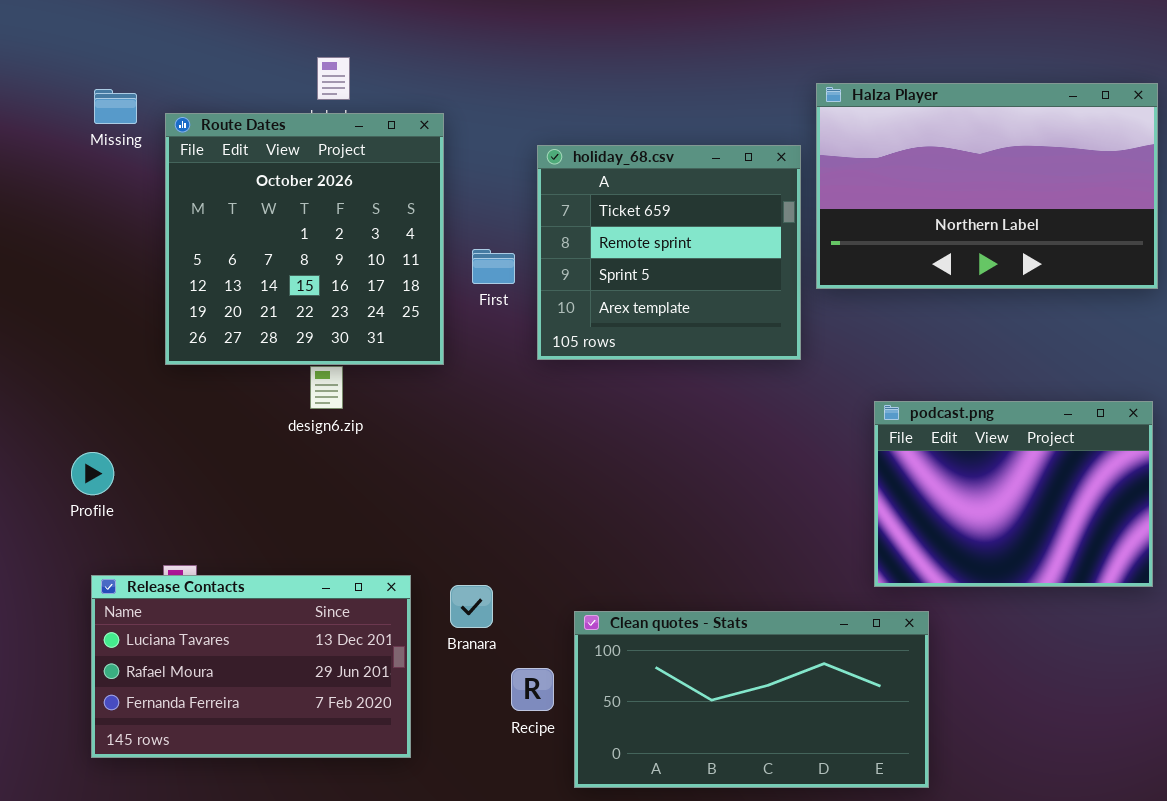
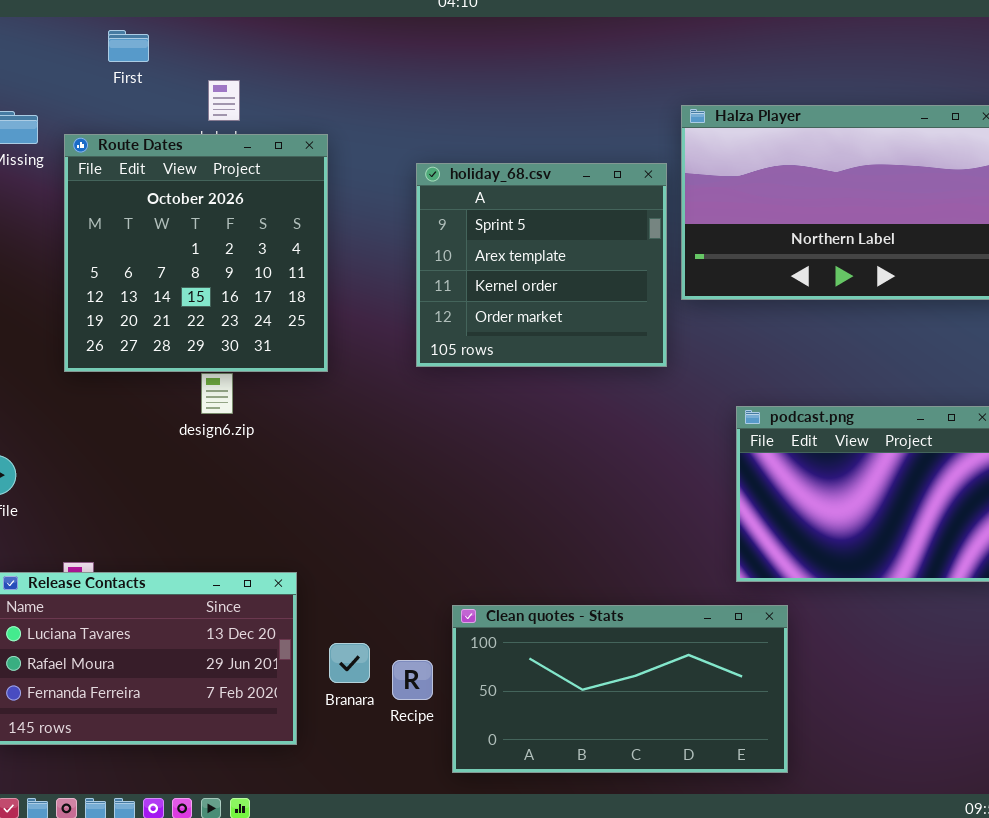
holiday_68.csv: [537,145,801,360] -> [416,163,667,367], scrolled down 2 rows
First: [472,249,515,284] -> [108,30,149,62], moved
Branara: [450,585,493,628] -> [329,643,370,683], moved

